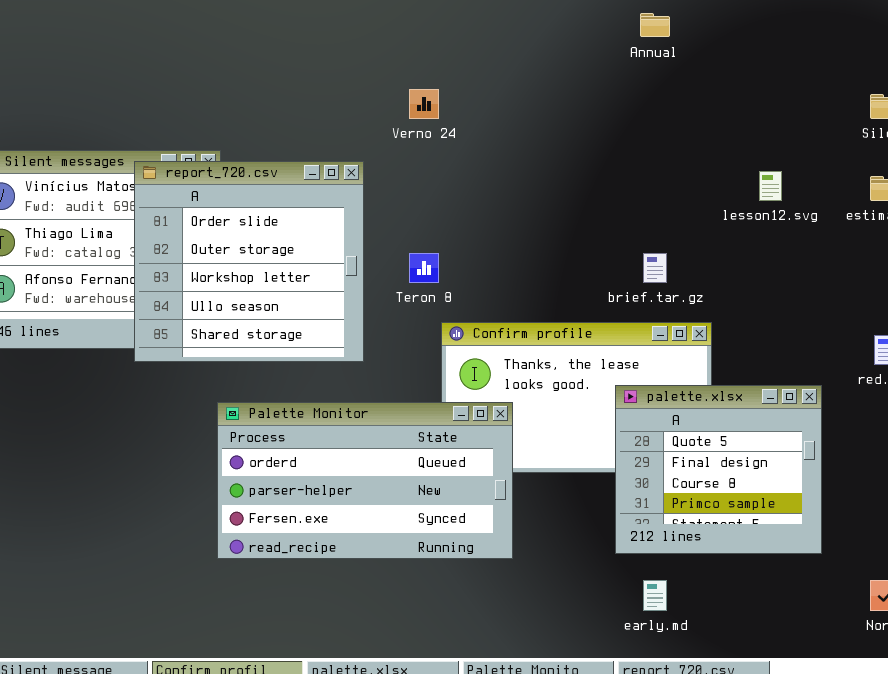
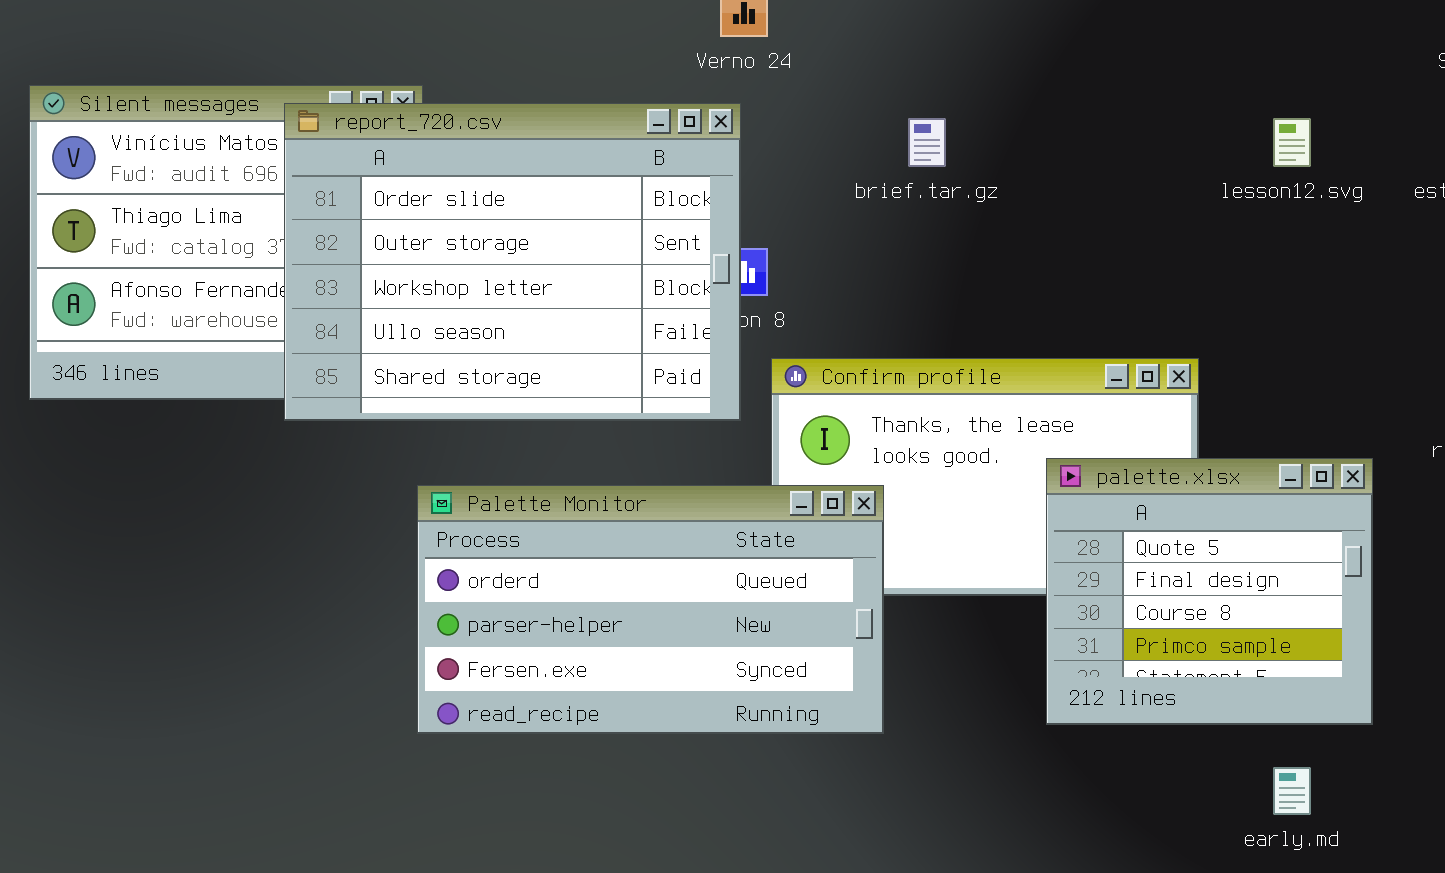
report_720.csv: [134,161,364,362] -> [284,103,741,421], resized
brief.tar.gz: [643,253,667,283] -> [908,118,946,167], moved
early.md: [643,580,667,611] -> [1273,767,1311,815], moved

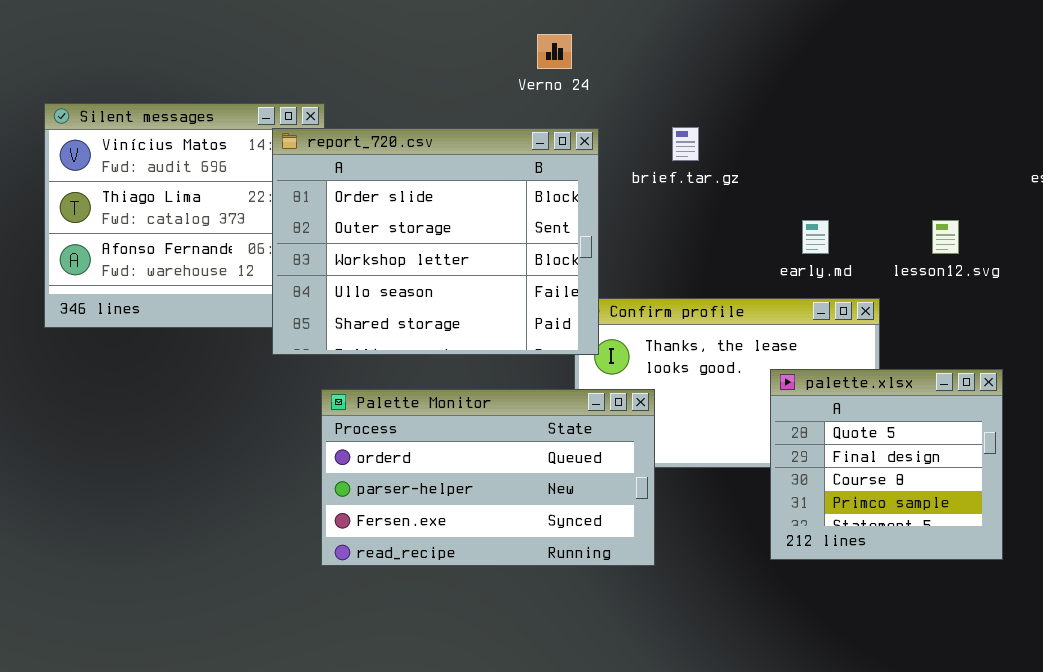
report_720.csv: [284,103,741,421] -> [272,128,599,355], moved
lesson12.svg: [1273,118,1311,167] -> [932,220,959,254], moved
early.md: [1273,767,1311,815] -> [802,220,829,254], moved

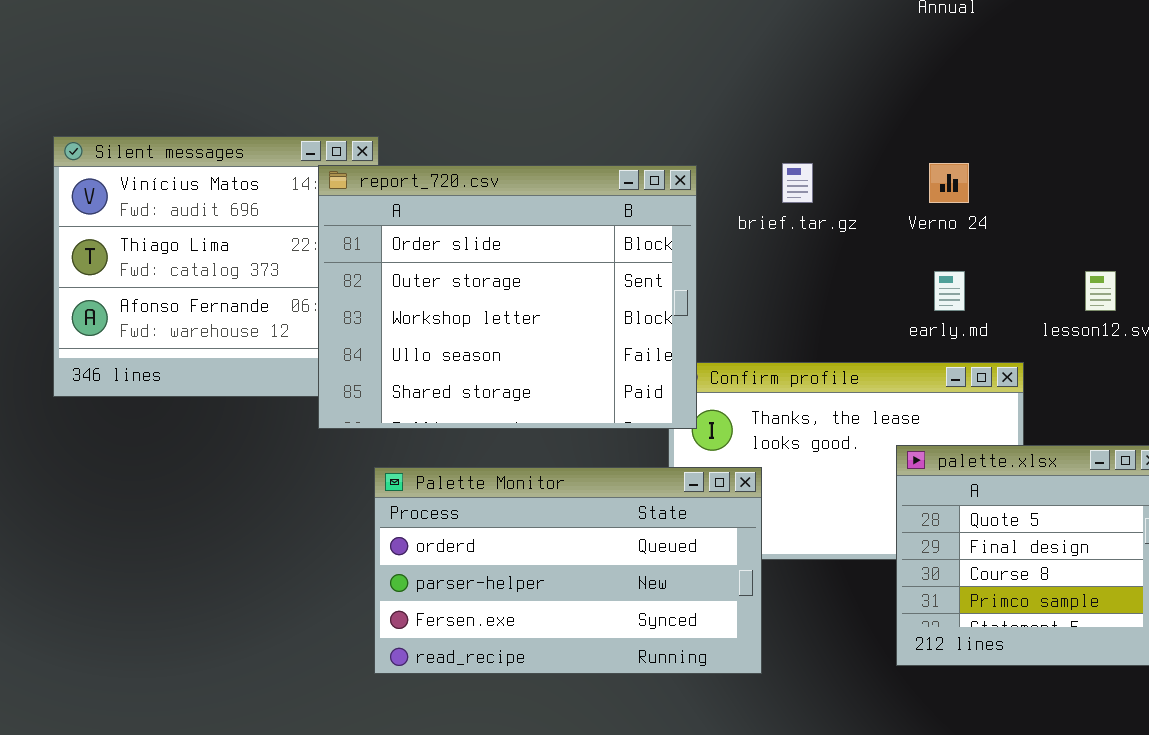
Verno 24: [537,34,572,69] -> [929,163,969,203], moved

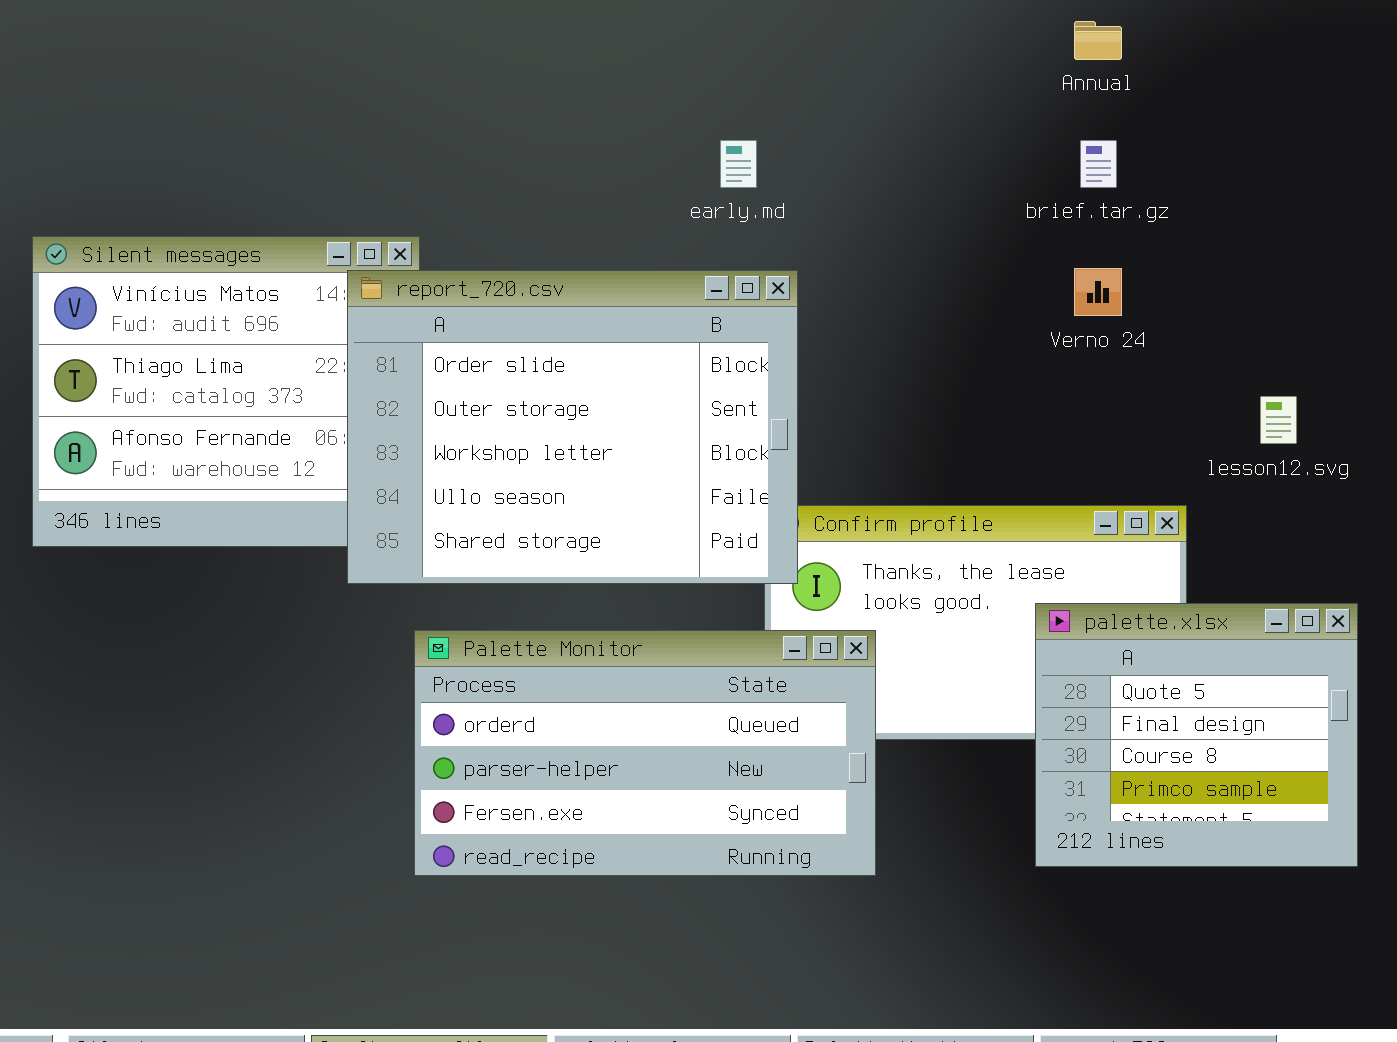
brief.tar.gz: [782,163,813,203] -> [1080,140,1117,188], moved
early.md: [934,271,965,311] -> [720,140,757,188], moved

